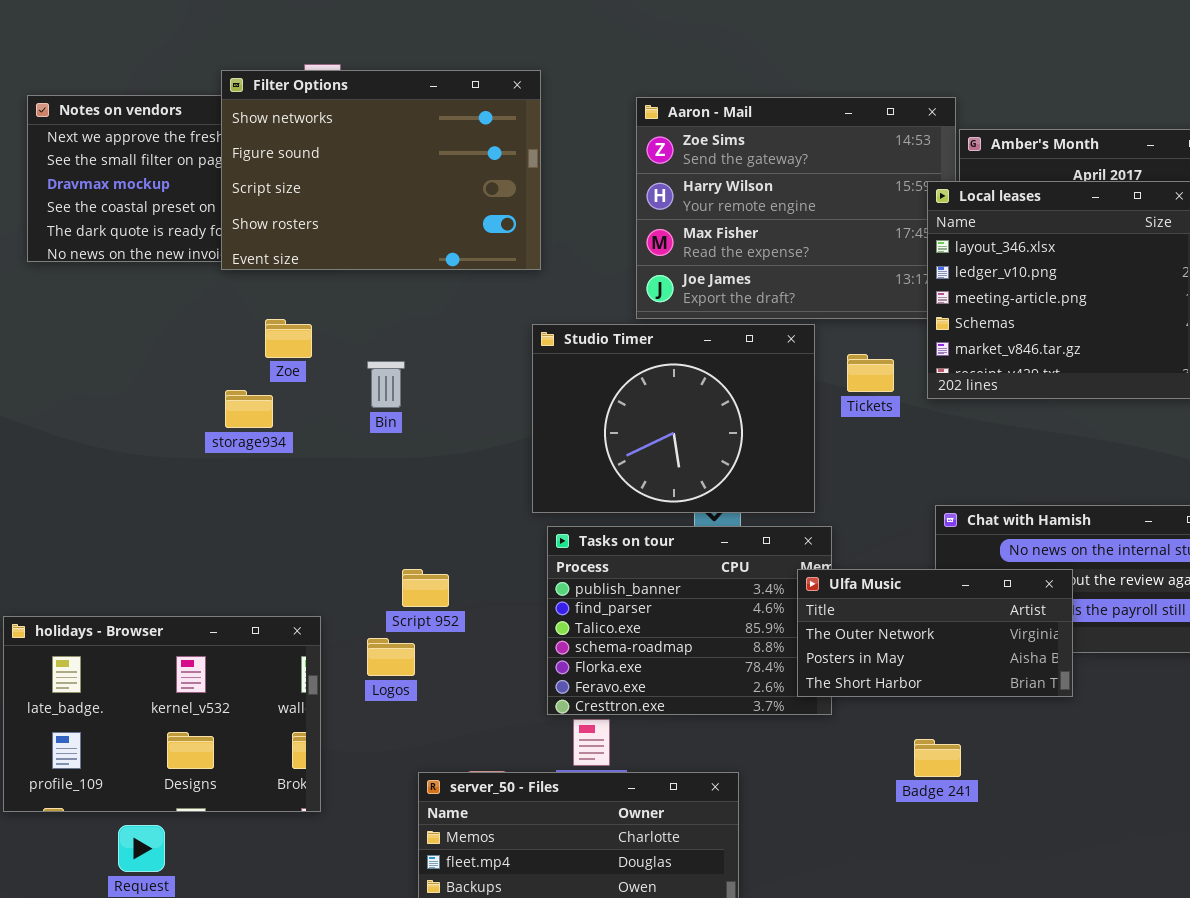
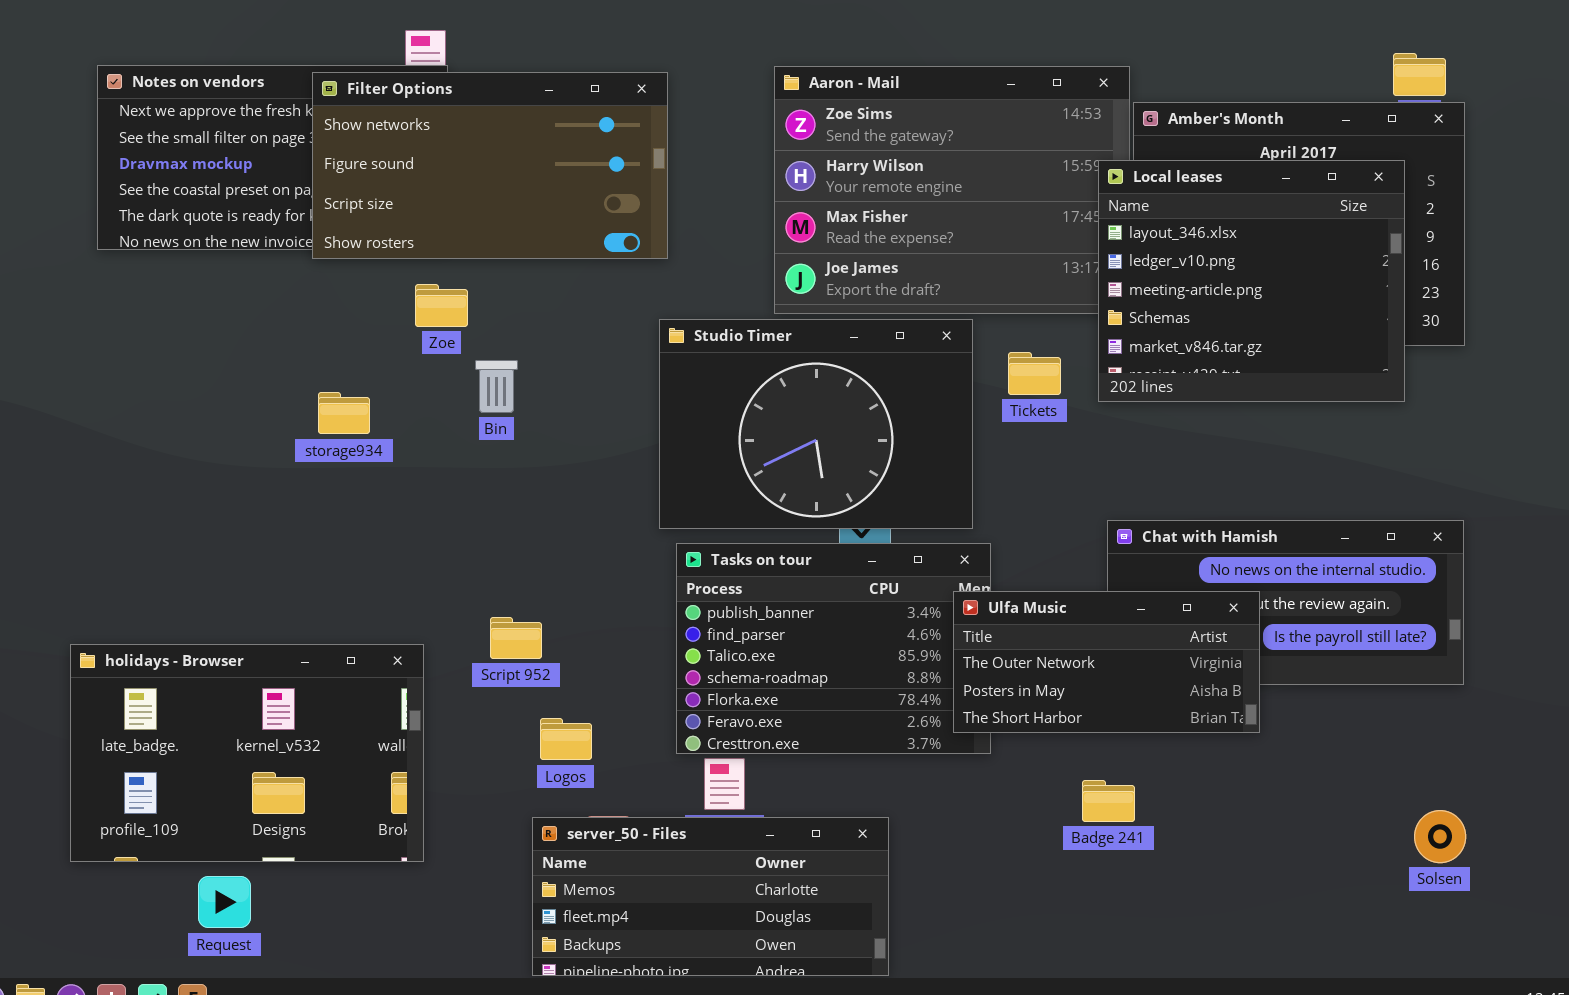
Filter Options: [221,70,541,270] -> [312,72,668,259], resized
Zoe: [265,319,312,358] -> [415,284,468,327], moved
Script 952: [402,569,449,607] -> [490,617,542,659], moved
Logos: [367,638,415,676] -> [540,718,592,760], moved

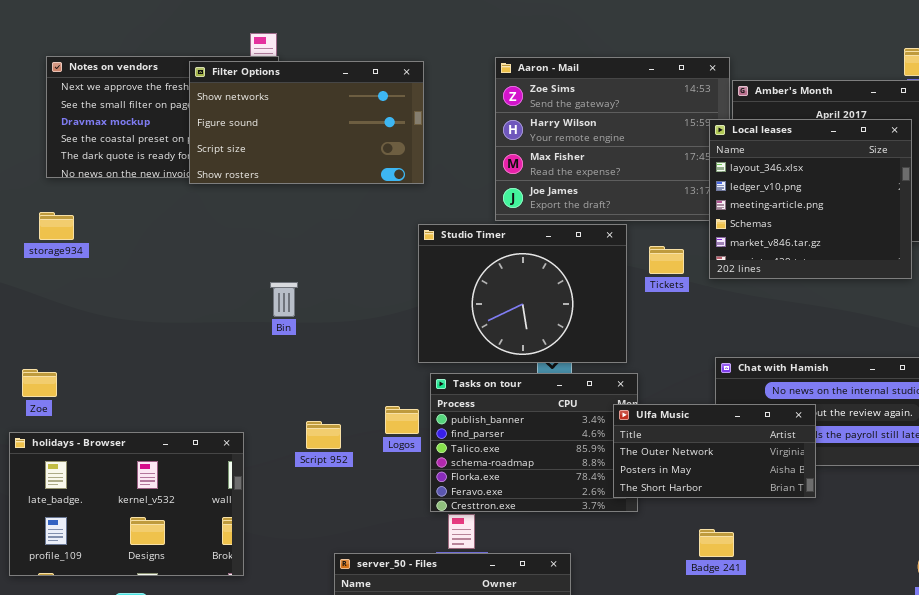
Zoe: [415,284,468,327] -> [22,369,57,397], moved
Bin: [475,360,518,413] -> [270,282,298,317], moved
storage934: [318,392,370,434] -> [39,212,74,240], moved
holidays - Browser: [70,644,424,862] -> [9,432,244,576], moved
Logos: [540,718,592,760] -> [385,406,419,434], moved

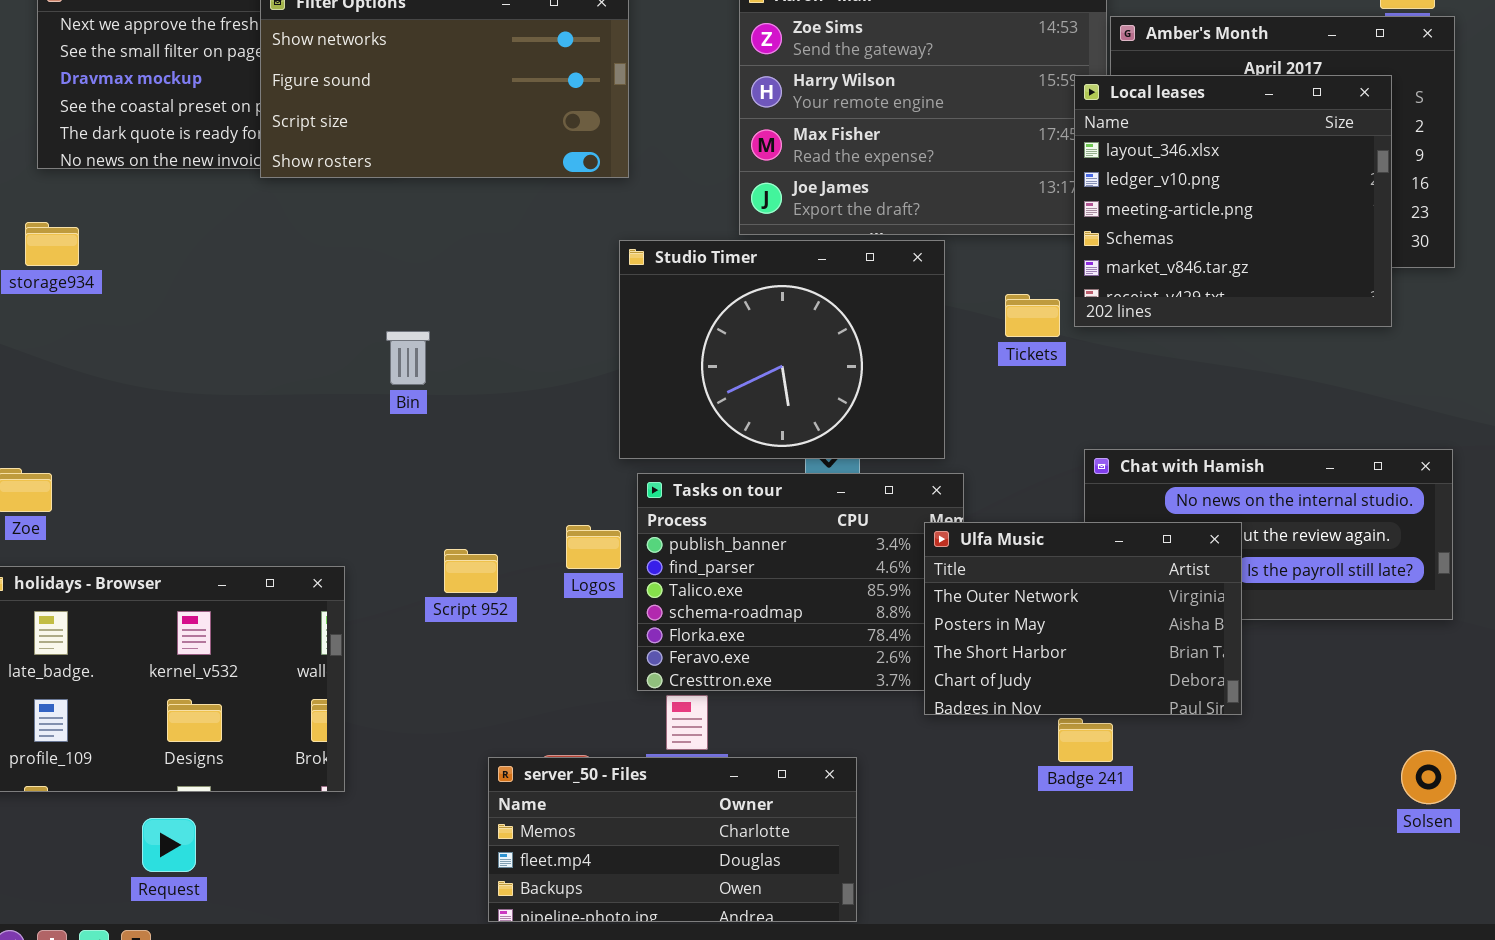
Tickets: [649,246,684,274] -> [1005,294,1060,337], moved
Ulfa Music: [613,404,816,498] -> [924,522,1242,715], resized

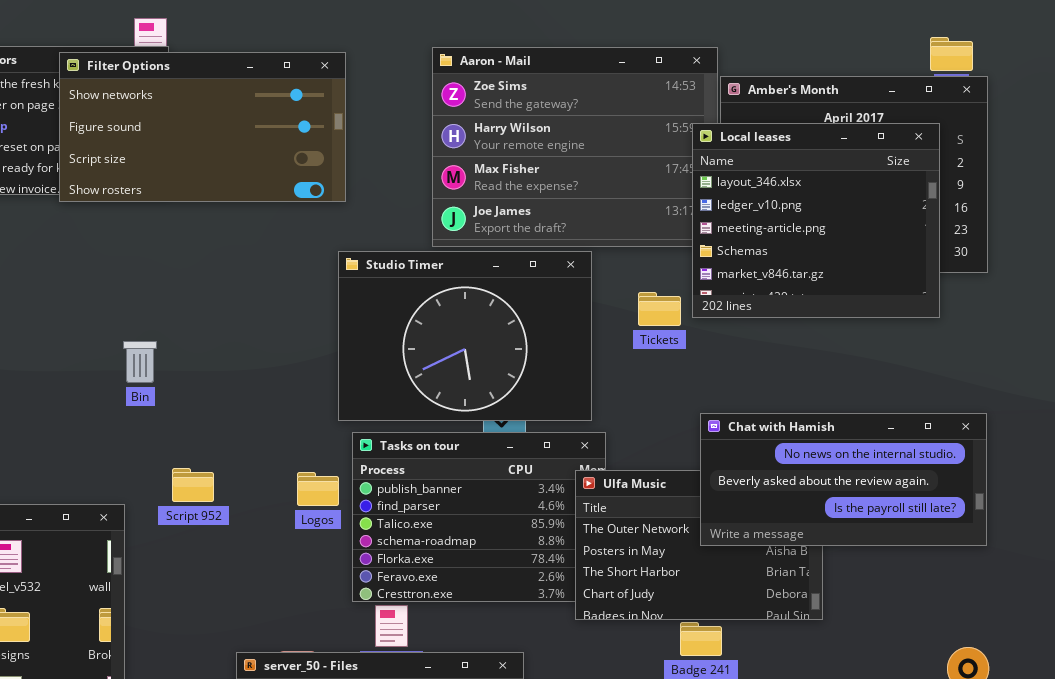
Bin: [386,331,430,385] -> [123,341,157,383], moved
Chat with Hamish: [1084,449,1453,620] -> [700,413,987,546], raised
Script 952: [444,549,498,593] -> [172,468,214,502], moved

